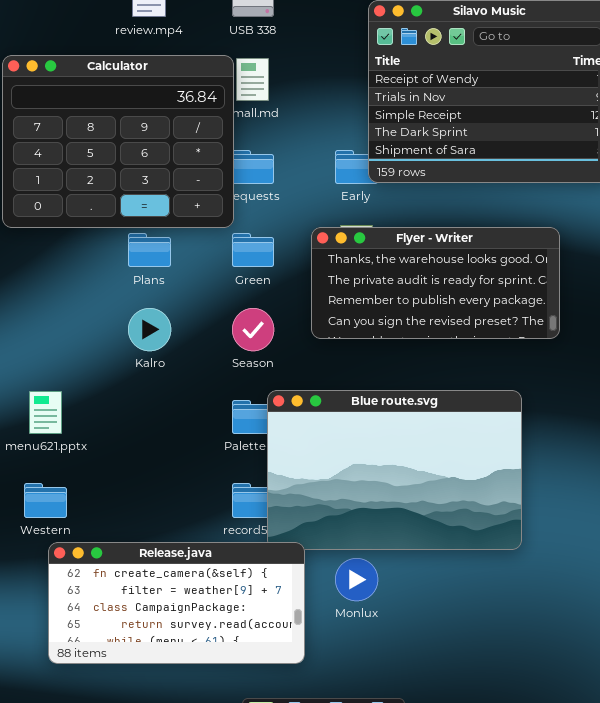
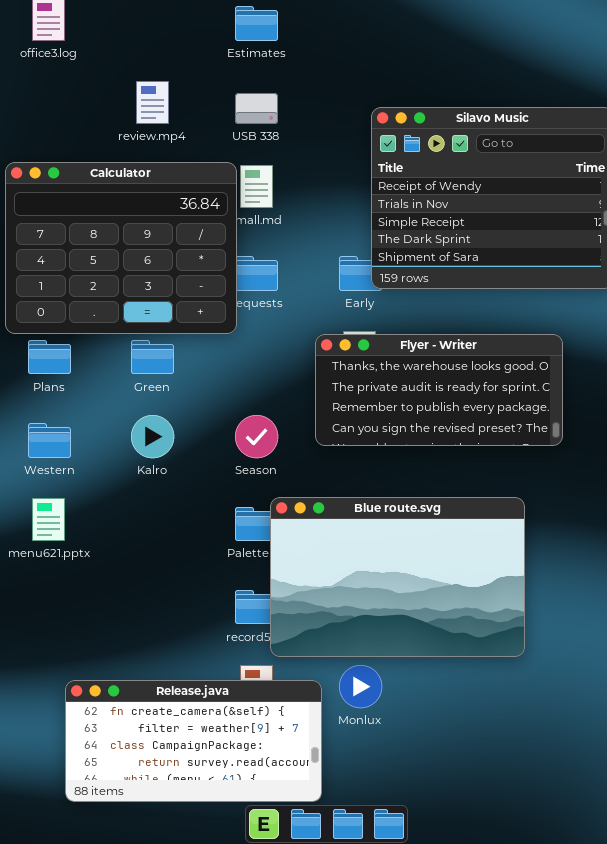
Plans: [128,233,171,267] -> [28,340,71,374], moved
Green: [232,233,274,267] -> [131,340,174,374], moved
Western: [24,483,67,518] -> [28,423,71,458], moved
Release.java: [48,542,305,664] -> [65,680,322,802], moved

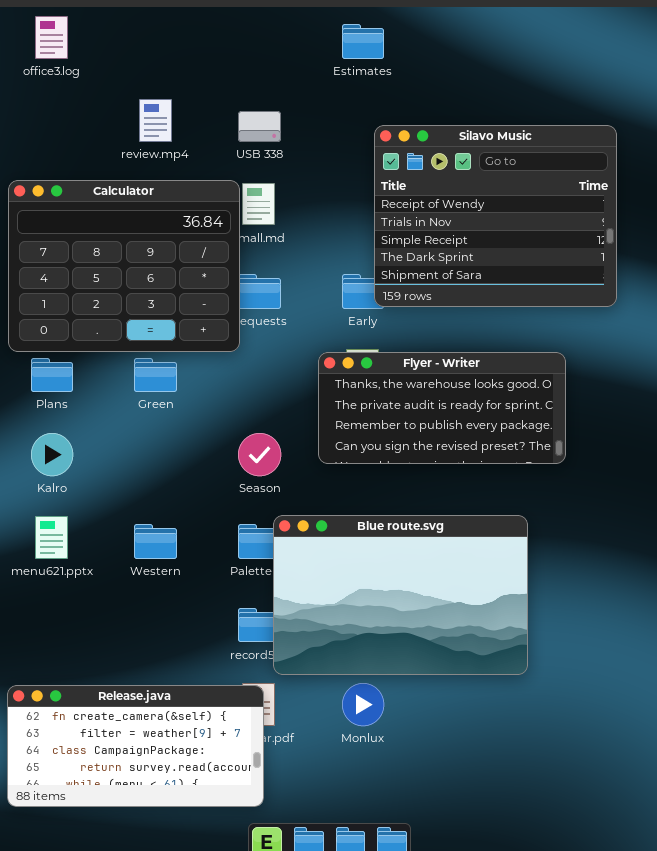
Estimates: [235,6,278,41] -> [342,24,384,59], moved
Kalro: [131,415,174,458] -> [31,433,73,476], moved
Western: [28,423,71,458] -> [134,524,177,559], moved
Release.java: [65,680,322,802] -> [7,685,264,807], moved

